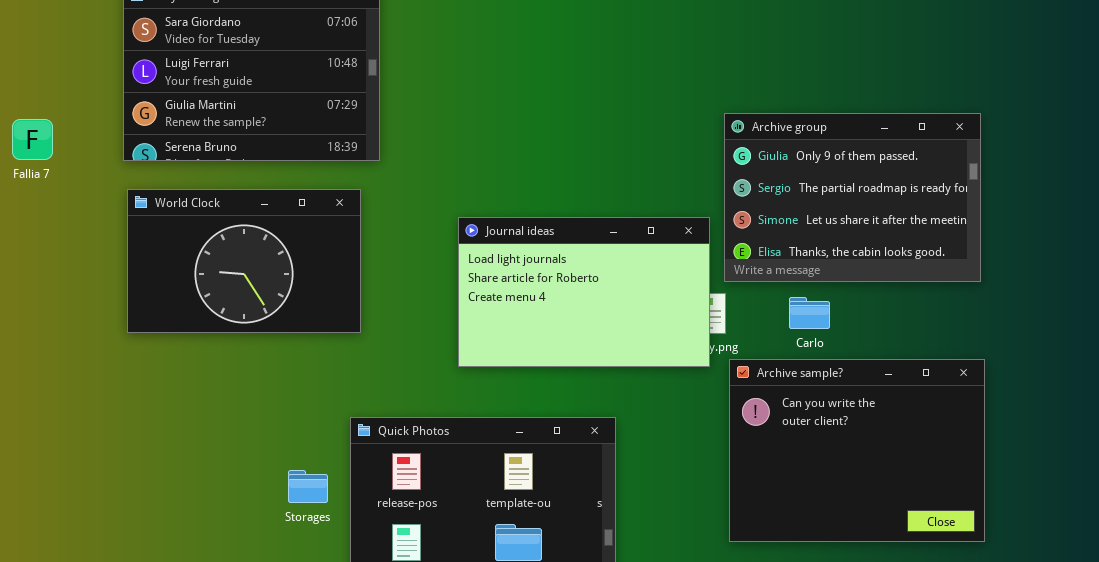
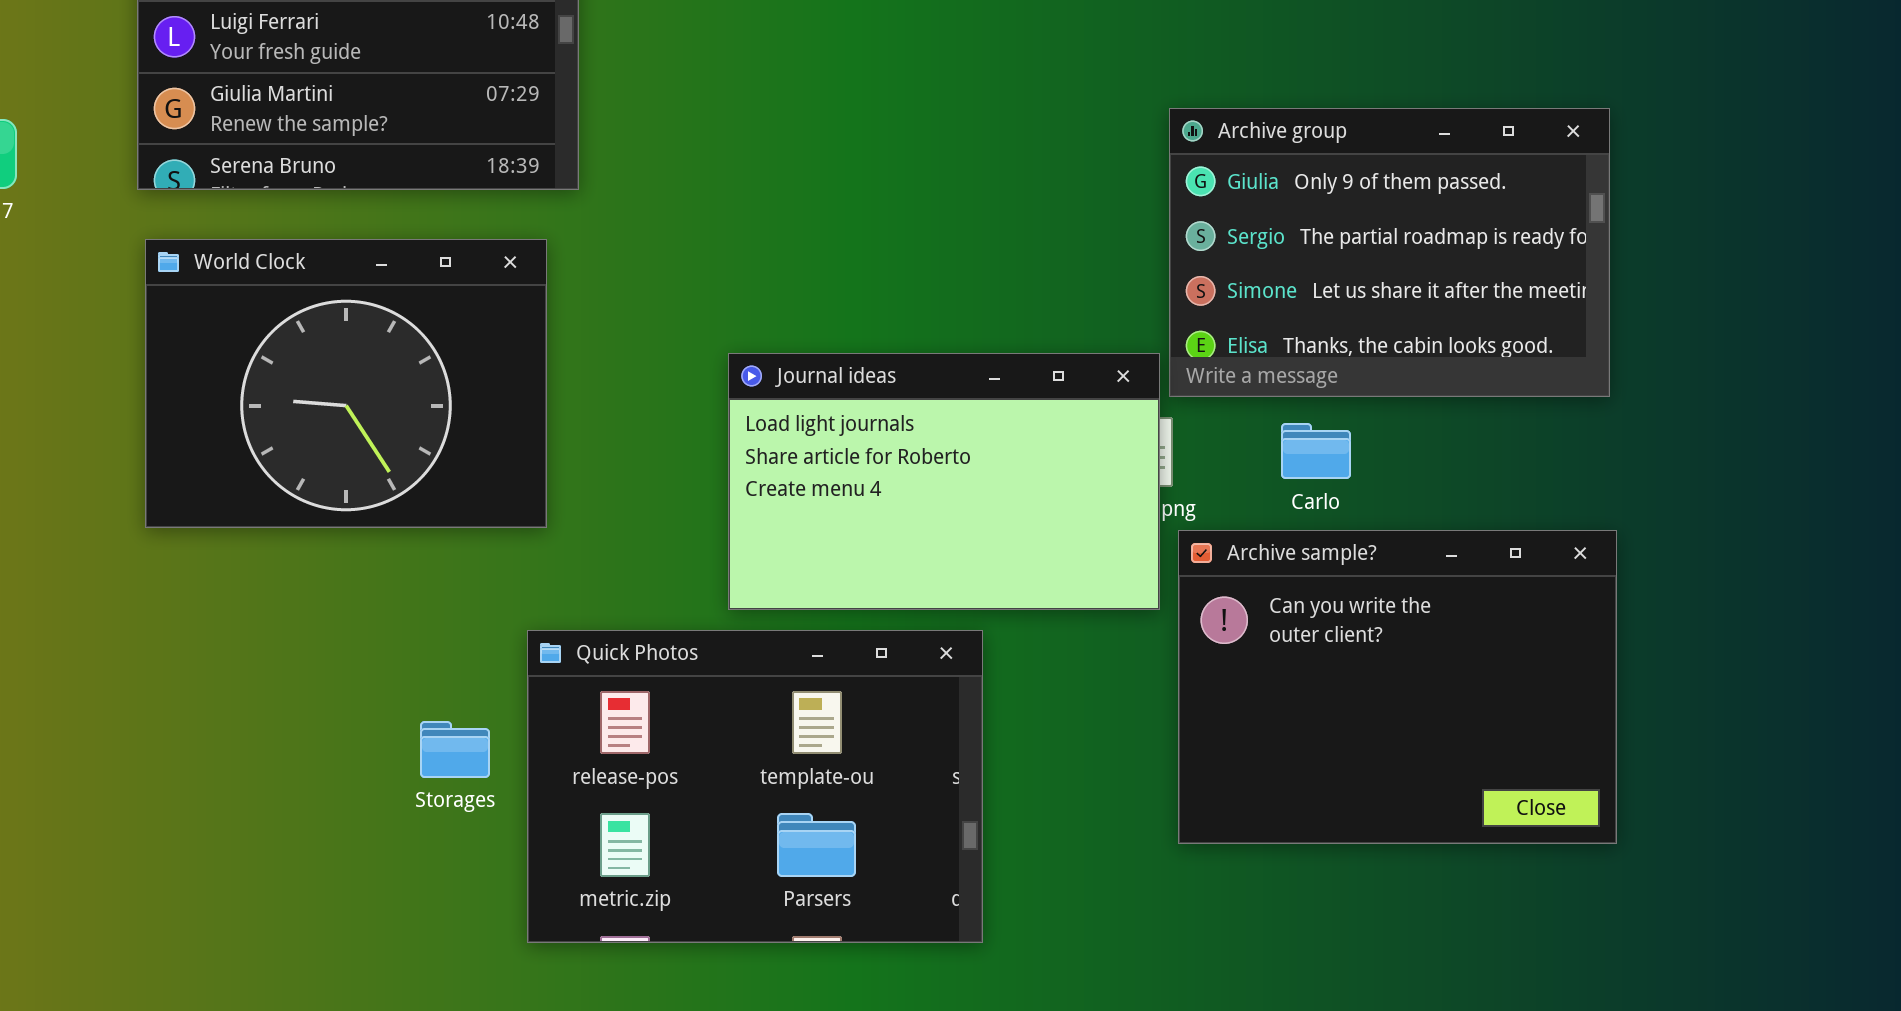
World Clock: [127,189,361,333] -> [145,239,547,528], resized
Journal ideas: [458,217,710,367] -> [728,353,1160,610], moved

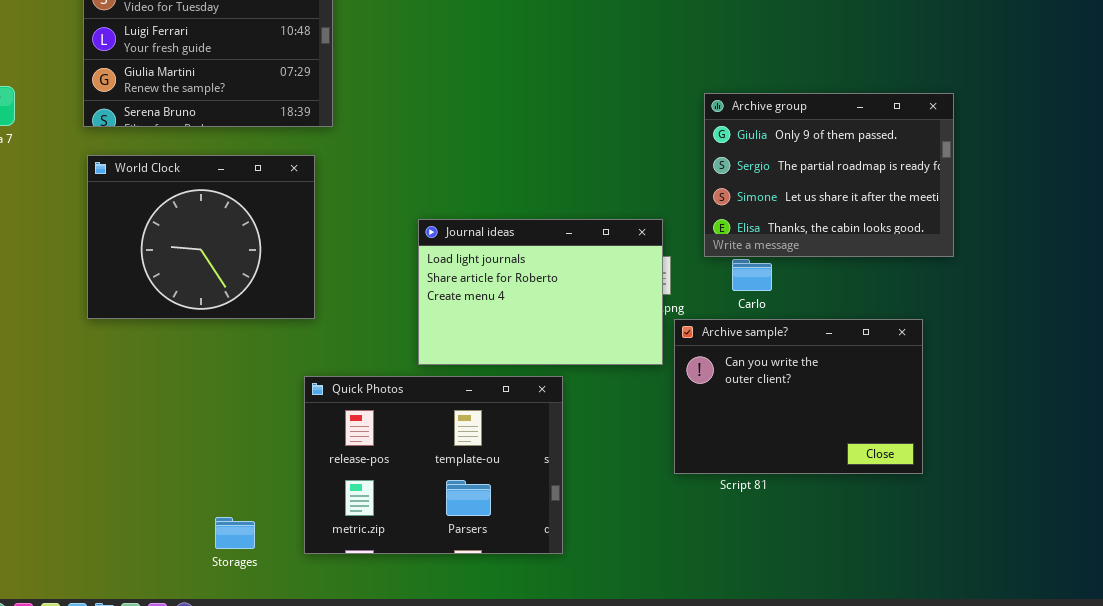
Archive group: [1169,108,1610,397] -> [704,93,954,257], moved
Archive sample?: [1178,530,1617,844] -> [674,319,923,474], resized
Storages: [420,721,490,778] -> [215,517,255,549], moved

